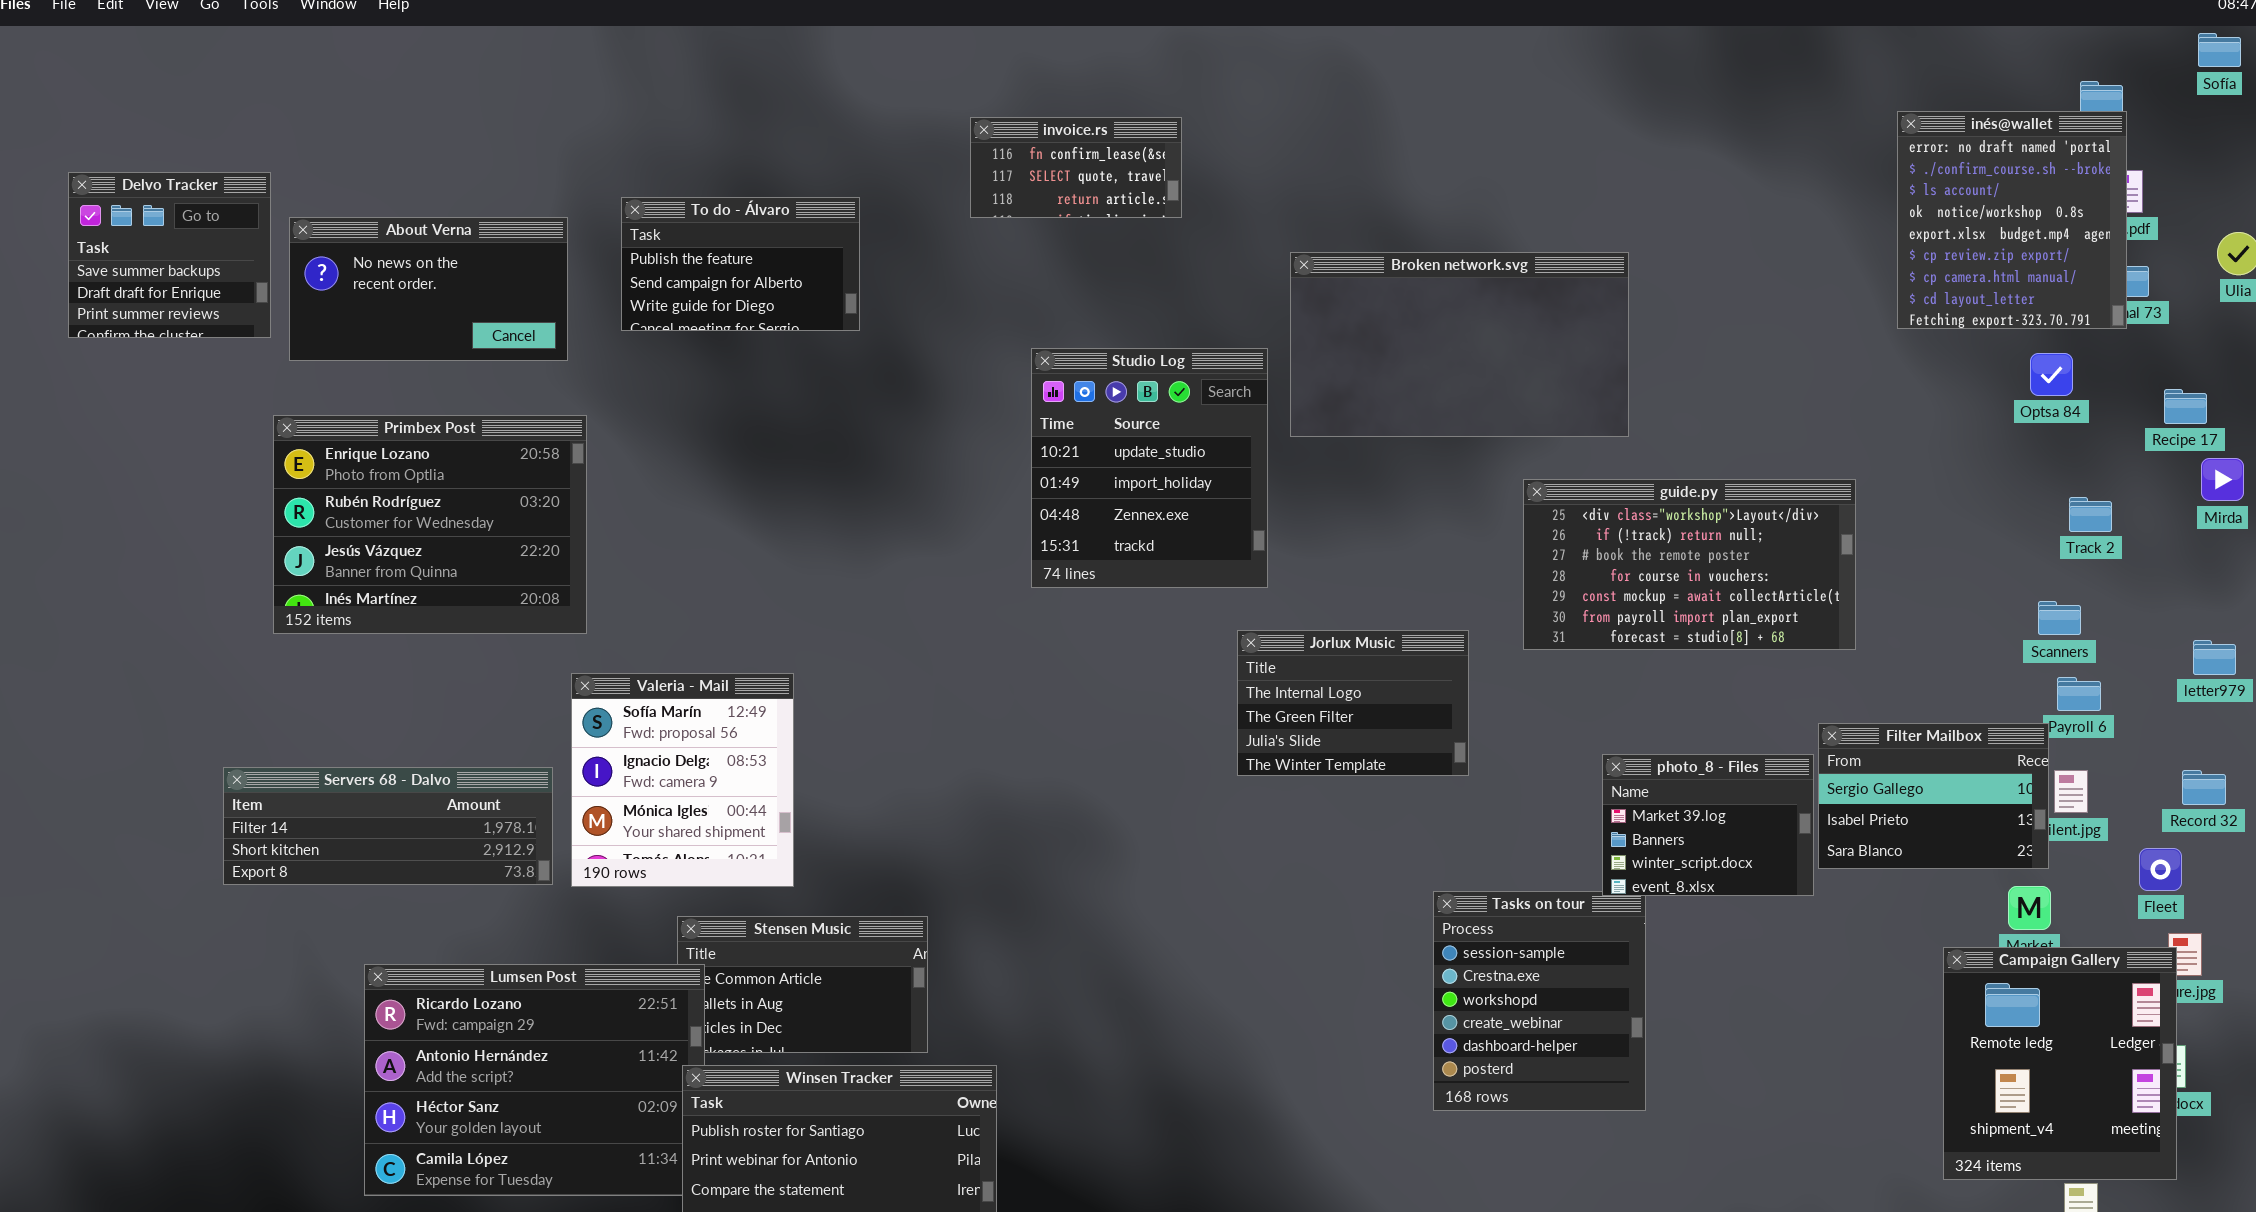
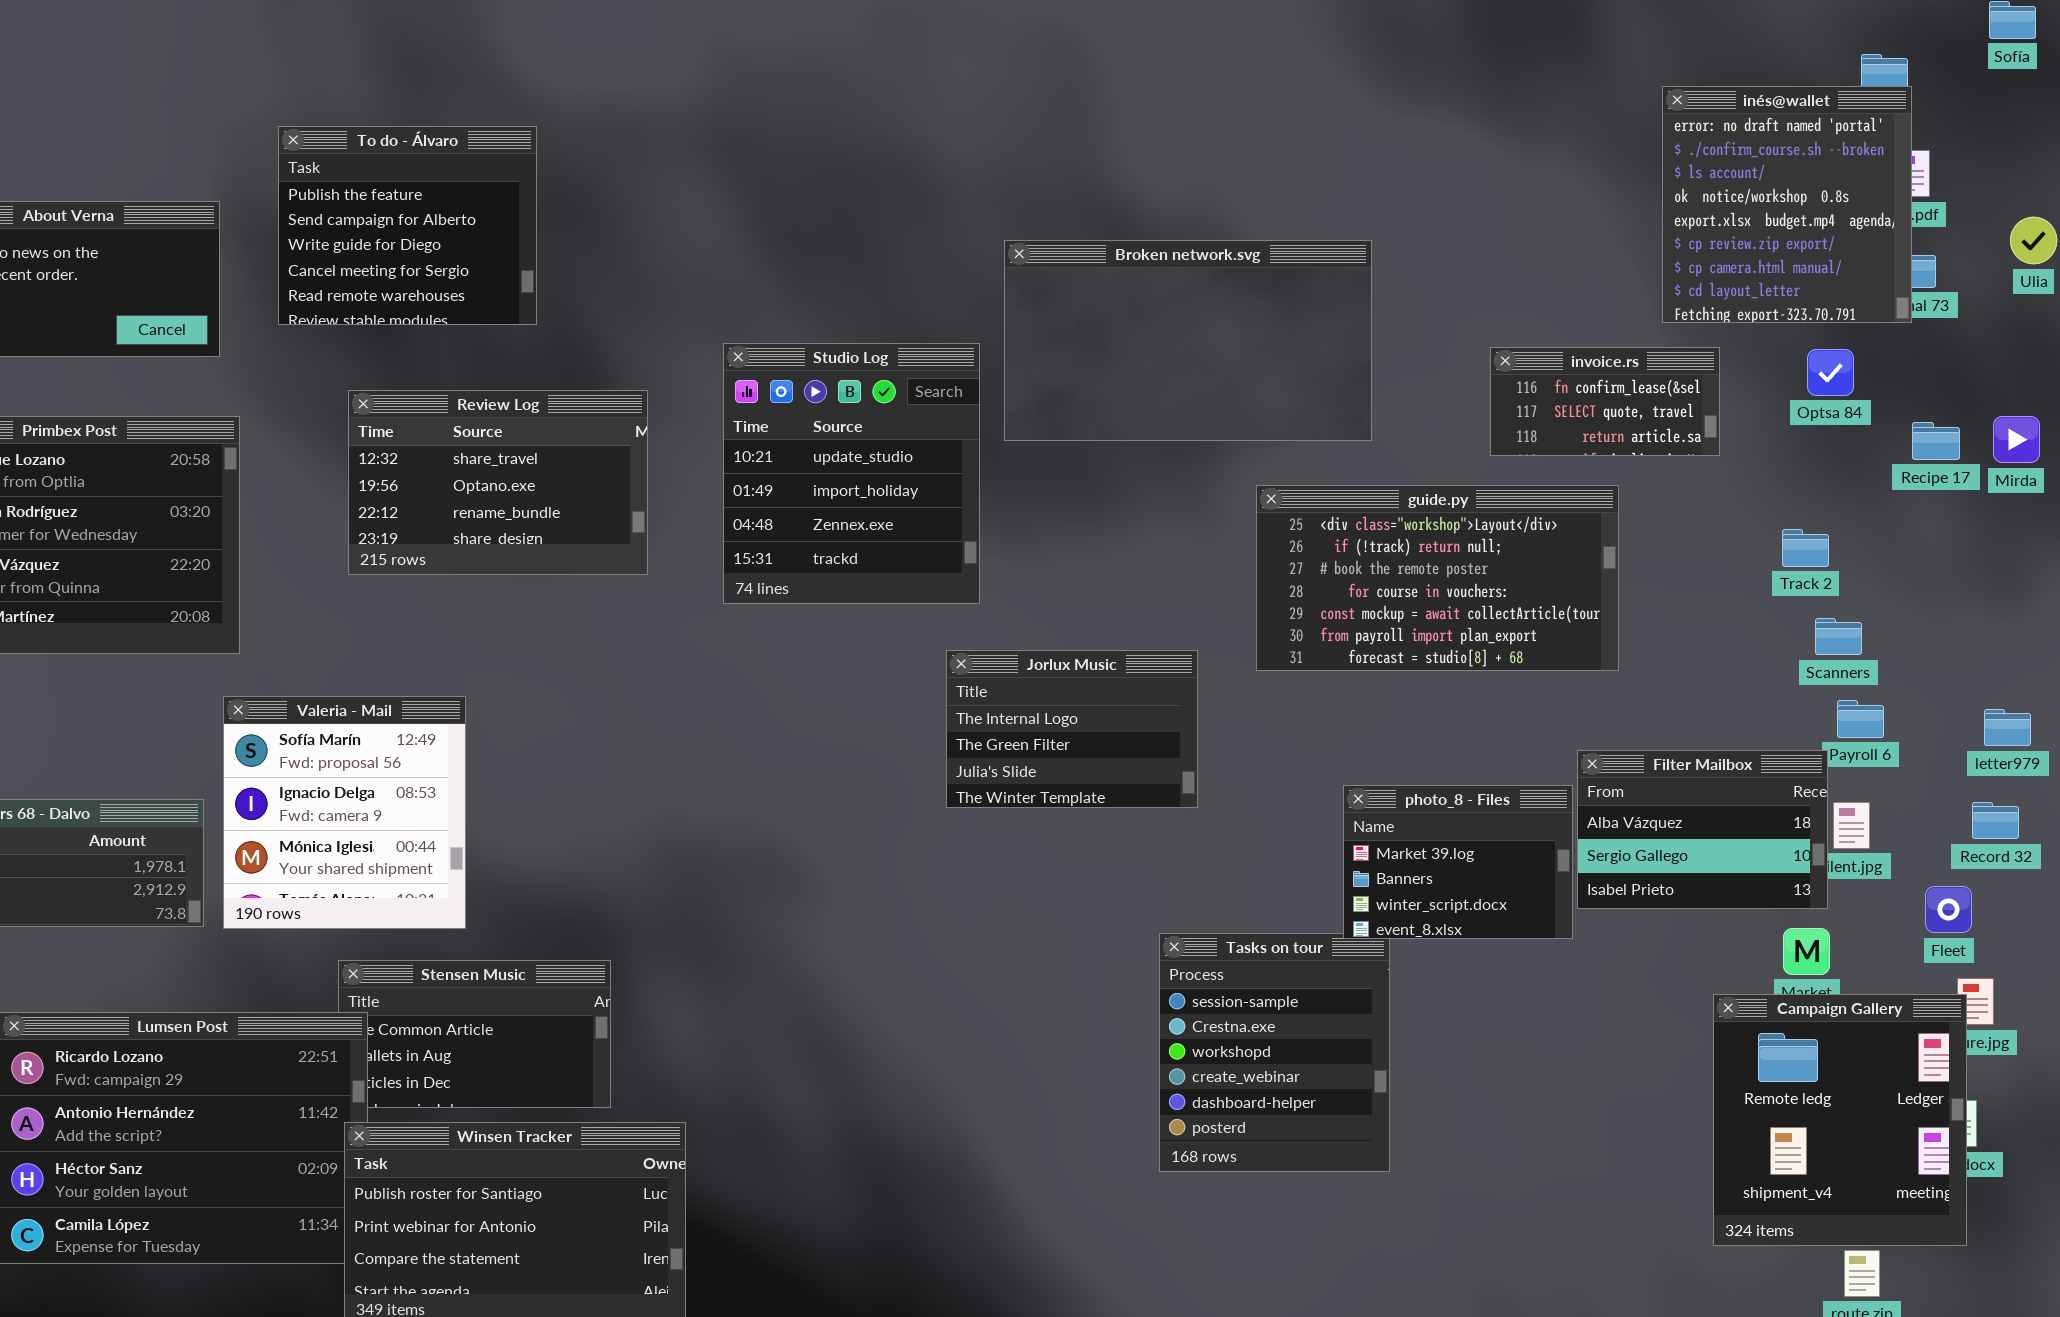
invoice.rs: [970,117,1182,218] -> [1490,347,1720,456], moved
To do - Álvaro: [621,197,860,331] -> [278,126,537,325], resized
Recipe 17: [2164,389,2207,424] -> [1912,422,1960,460], moved
Review Log: none -> [348,390,648,575], opened
Mirda: [2201,458,2244,501] -> [1993,416,2040,463], moved
Track 2: [2069,497,2112,532] -> [1782,529,1829,567], moved
letter979: [2193,640,2236,675] -> [1984,709,2031,746], moved
Filter Mailbox: [1818,723,2049,869] -> [1577,750,1828,909], scrolled up 1 row

